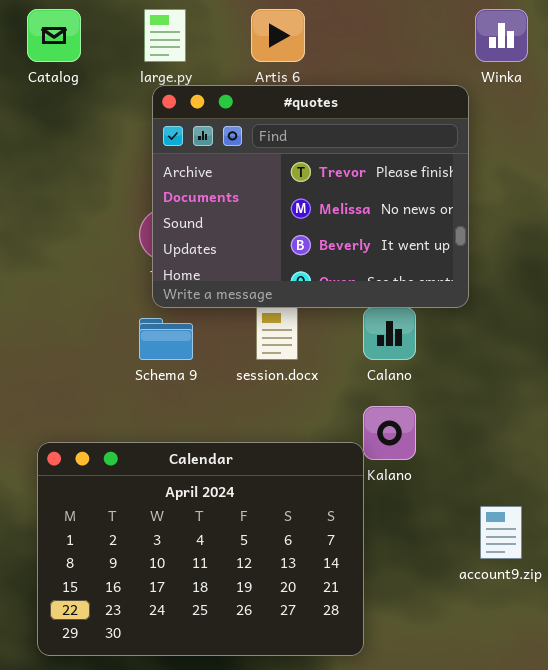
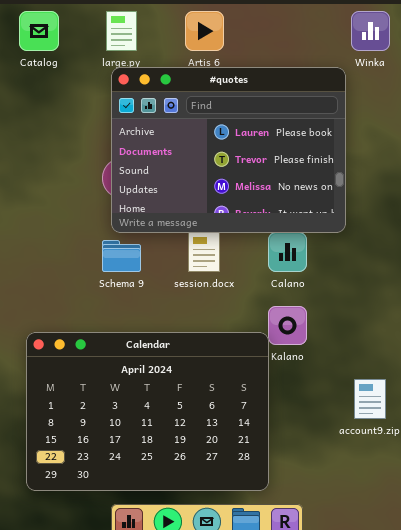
#quotes: [152,85,469,308] -> [111,67,346,233], scrolled up 1 row

